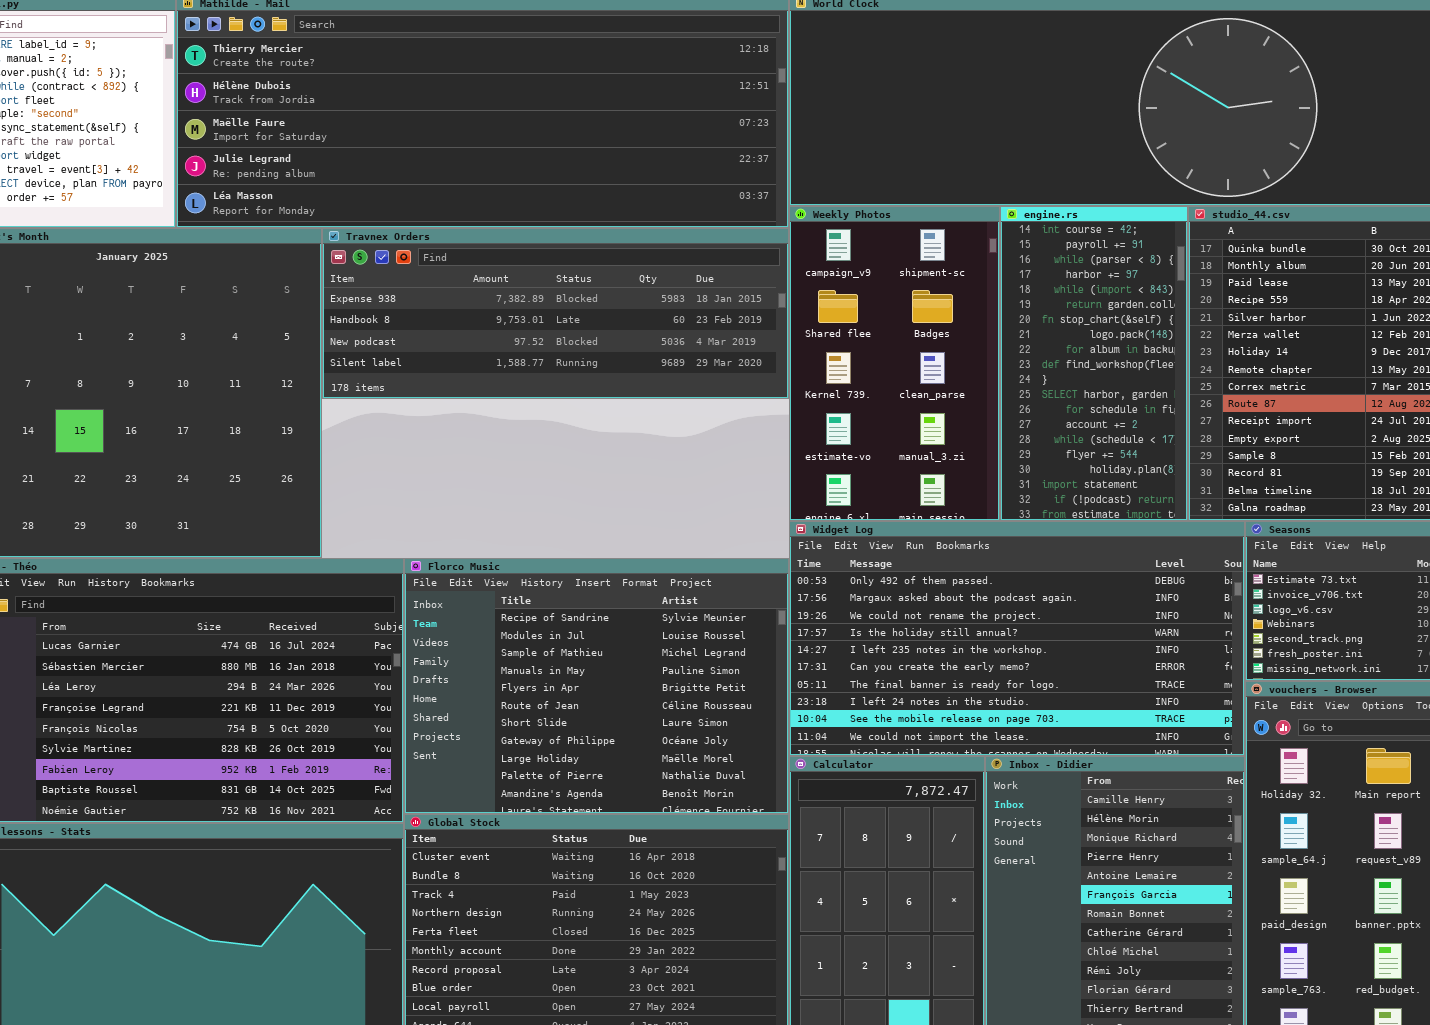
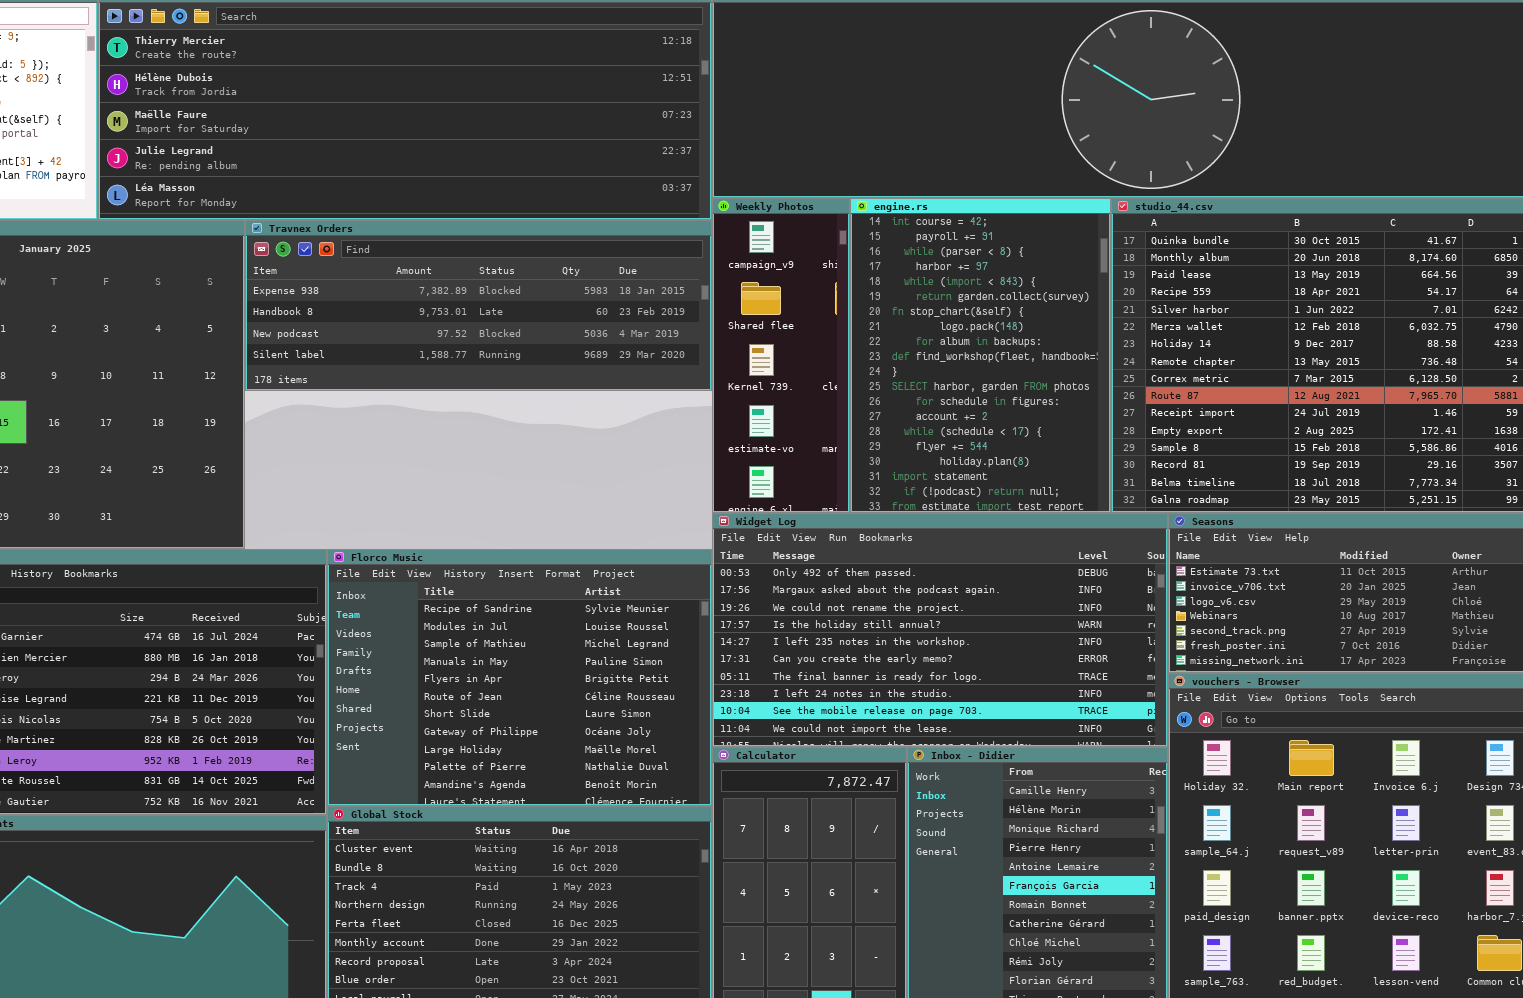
Weekly Photos: [789,206,1000,521] -> [712,198,850,513], resized
engine.rs: [1000,206,1188,521] -> [850,198,1111,513], resized

